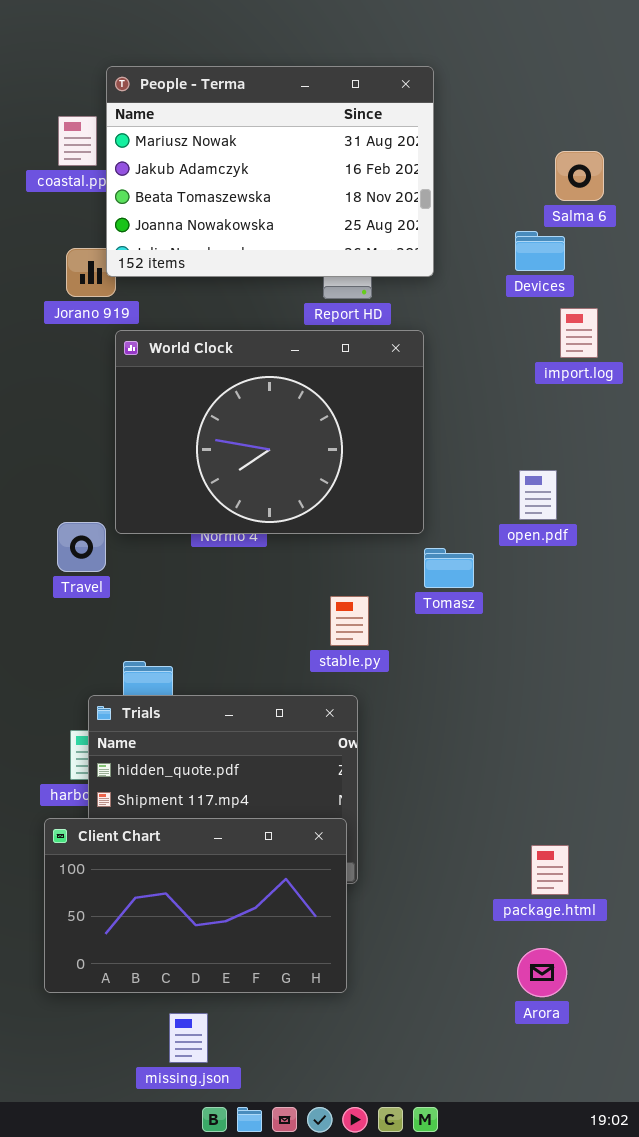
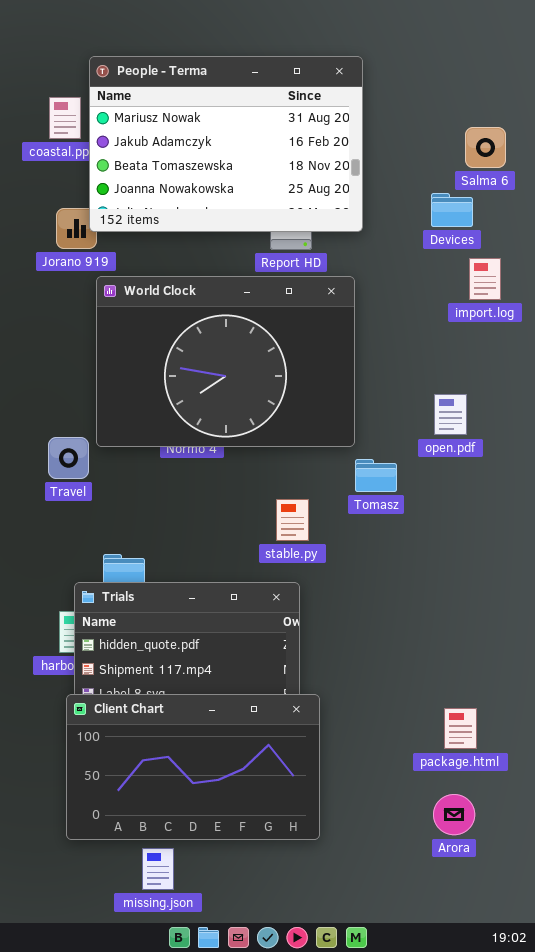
Client Chart: [44,818,347,993] -> [66,694,320,840], moved

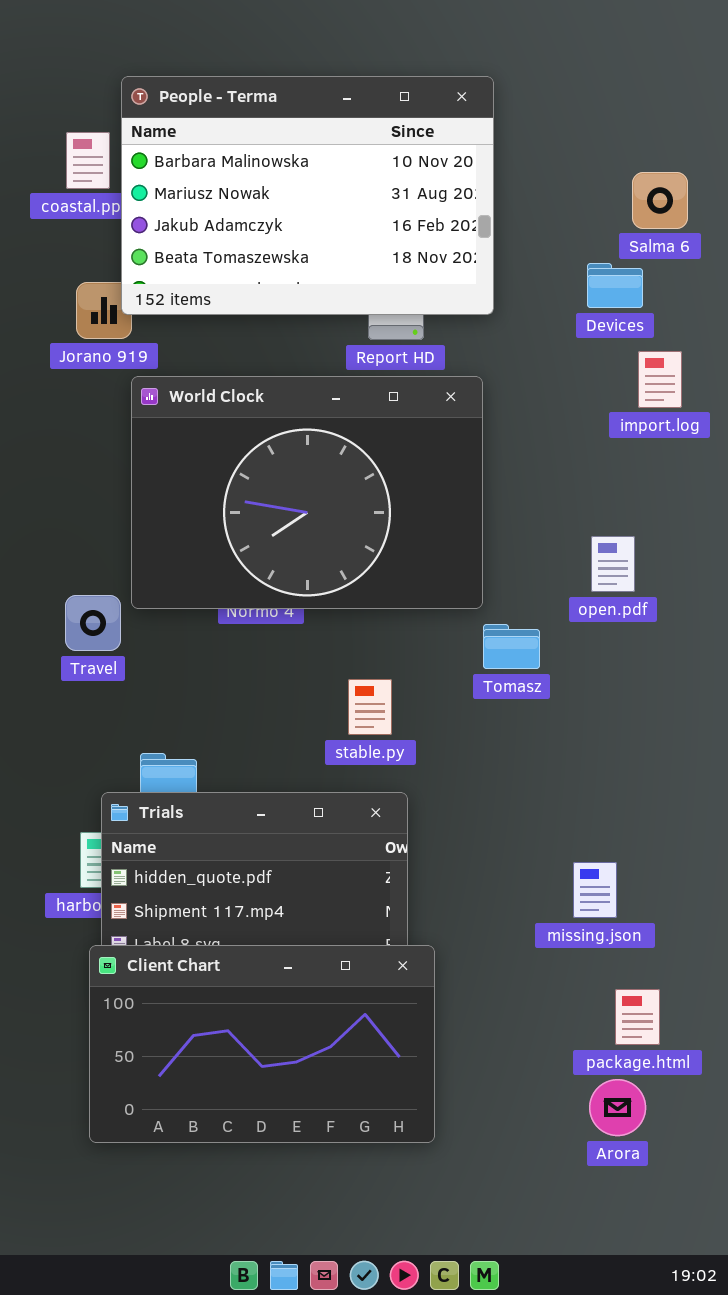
People - Terma: [89,56,363,232] -> [121,76,494,315], scrolled up 1 row
stable.py: [276,499,309,541] -> [348,679,392,735], moved
package.html: [444,708,477,749] -> [615,989,660,1045], moved
missing.json: [142,848,174,890] -> [573,862,617,918], moved

